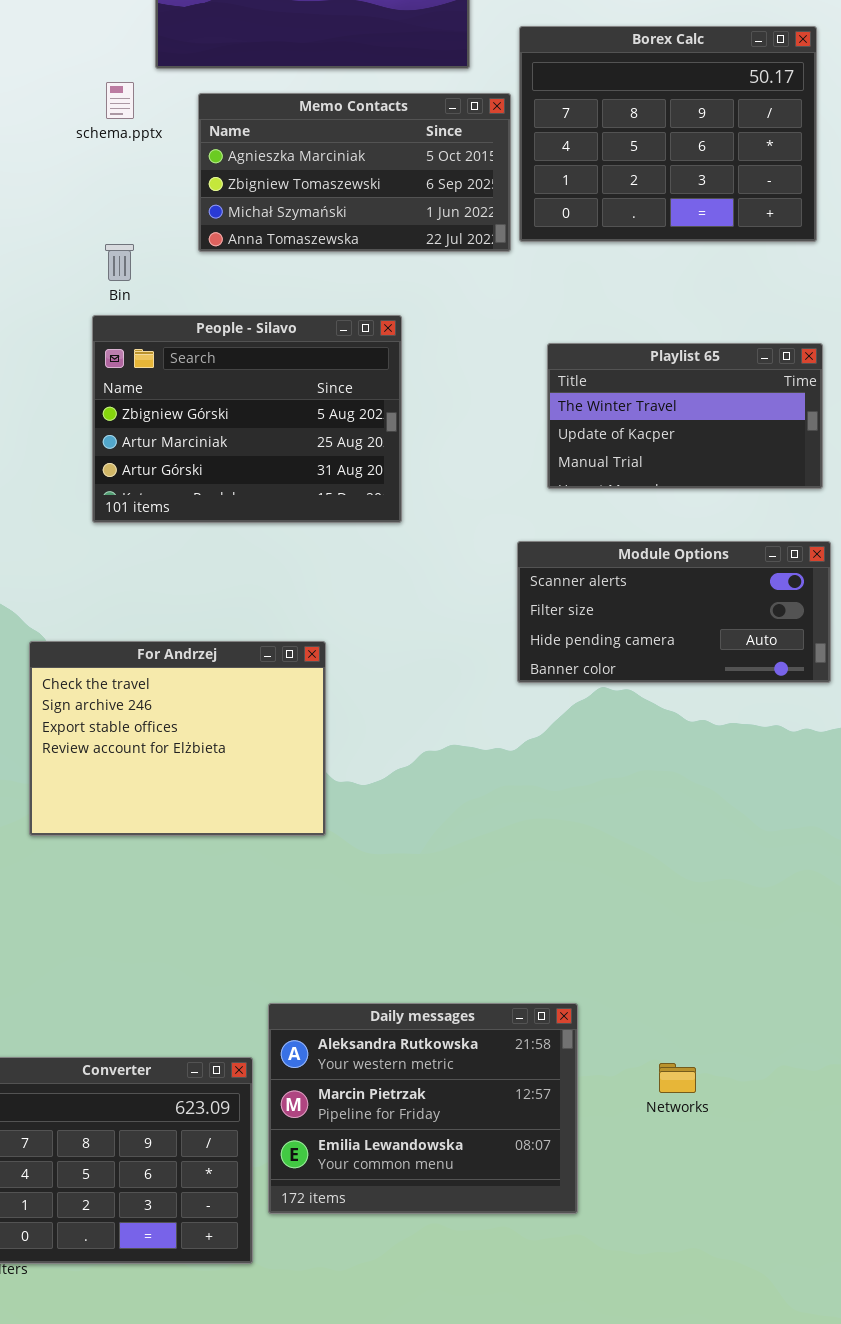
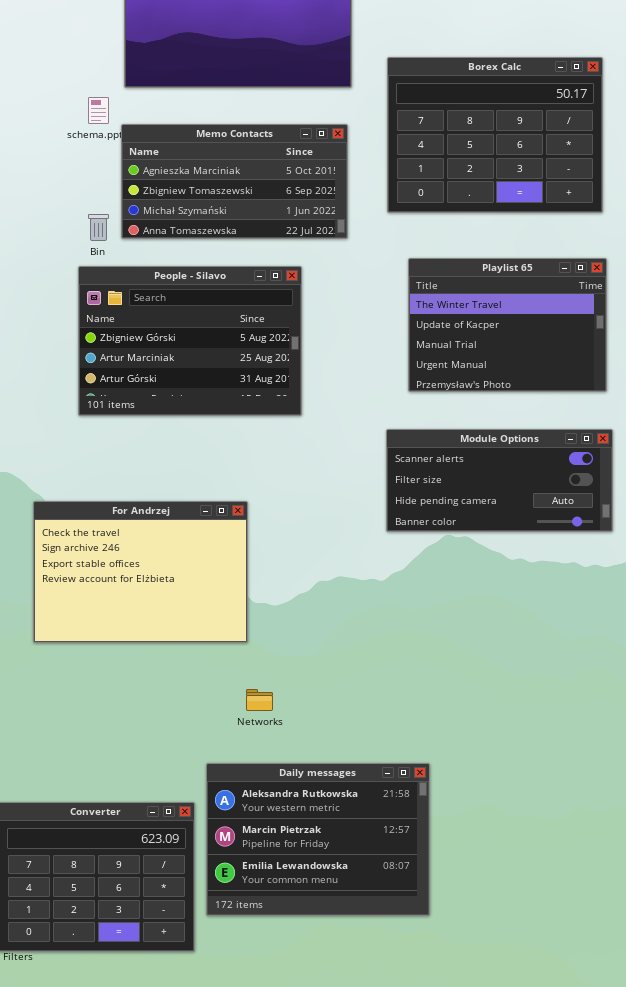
Memo Contacts: [198,93,511,252] -> [121,124,348,239], moved
Playlist 65: [547,343,823,489] -> [408,258,607,392], resized
Networks: [659,1063,696,1093] -> [246,689,273,711], moved

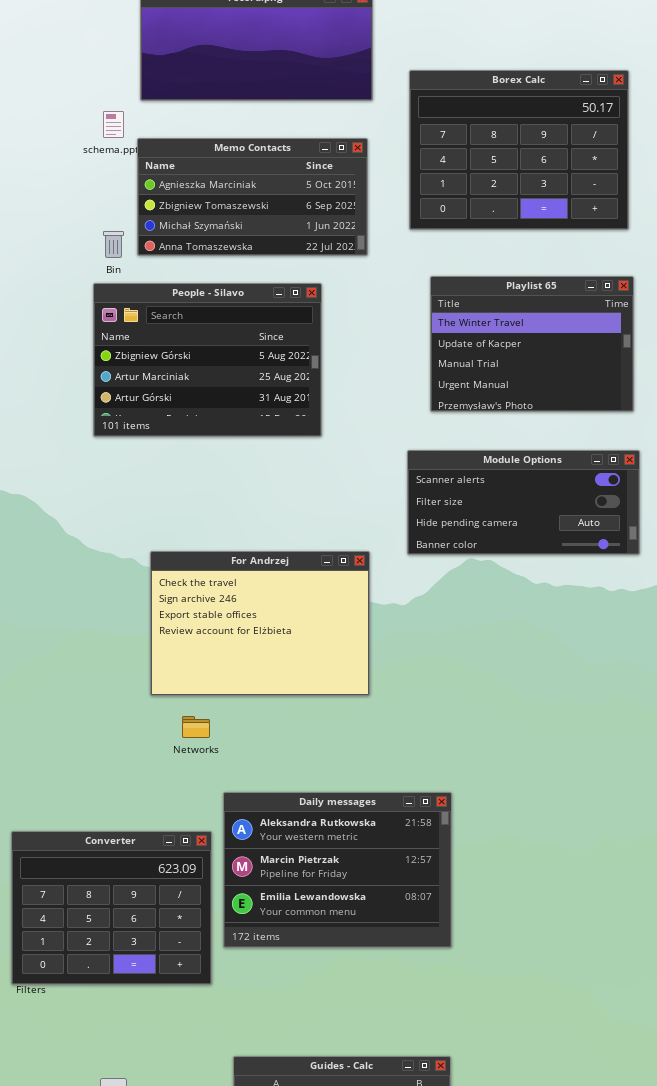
For Andrzej: [33,501,248,643] -> [150,551,370,696], moved
Networks: [246,689,273,711] -> [182,716,210,738], moved

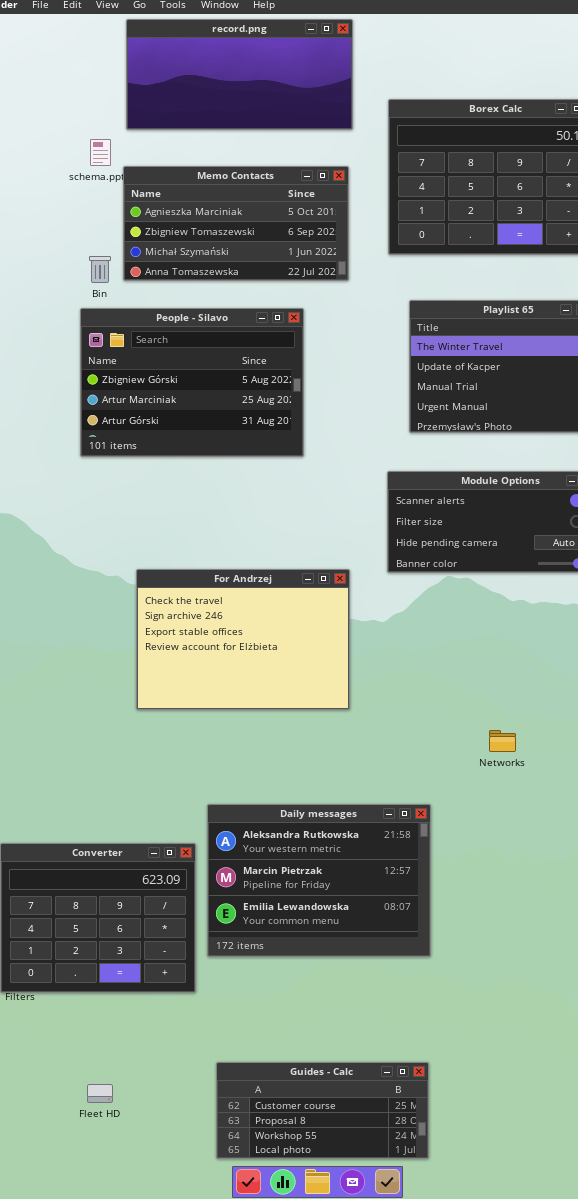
Networks: [182,716,210,738] -> [489,730,516,752], moved

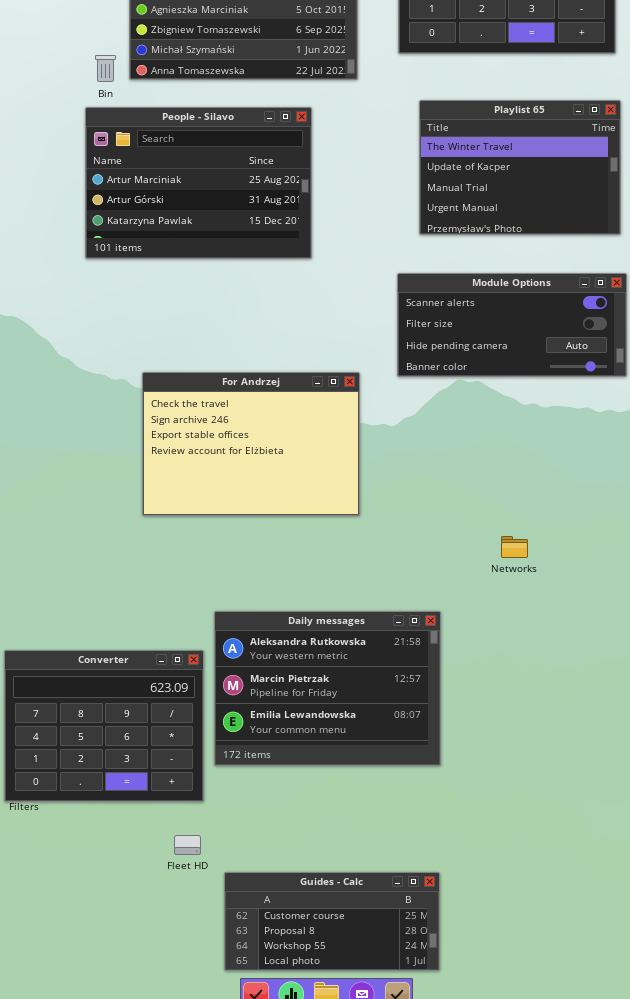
People - Silavo: [80,308,304,457] -> [85,107,312,259], scrolled down 1 row
Fleet HD: [87,1084,113,1103] -> [174,835,201,855], moved

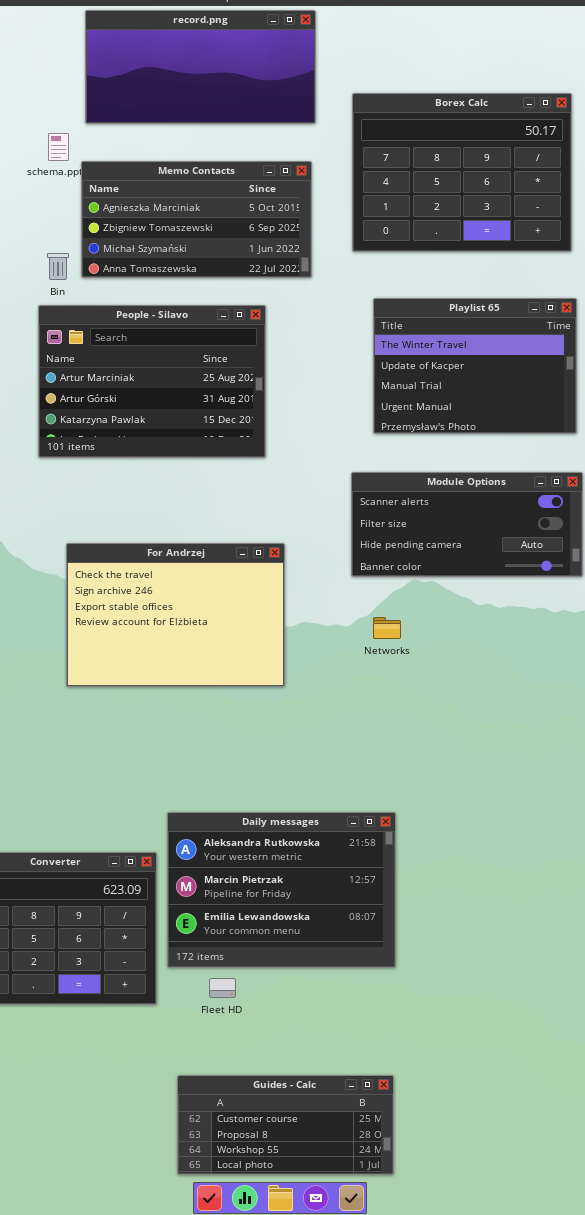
For Andrzej: [142,372,360,516] -> [66,543,285,687], moved
Networks: [501,536,528,558] -> [373,617,401,639], moved
Fleet HD: [174,835,201,855] -> [209,978,236,998], moved

